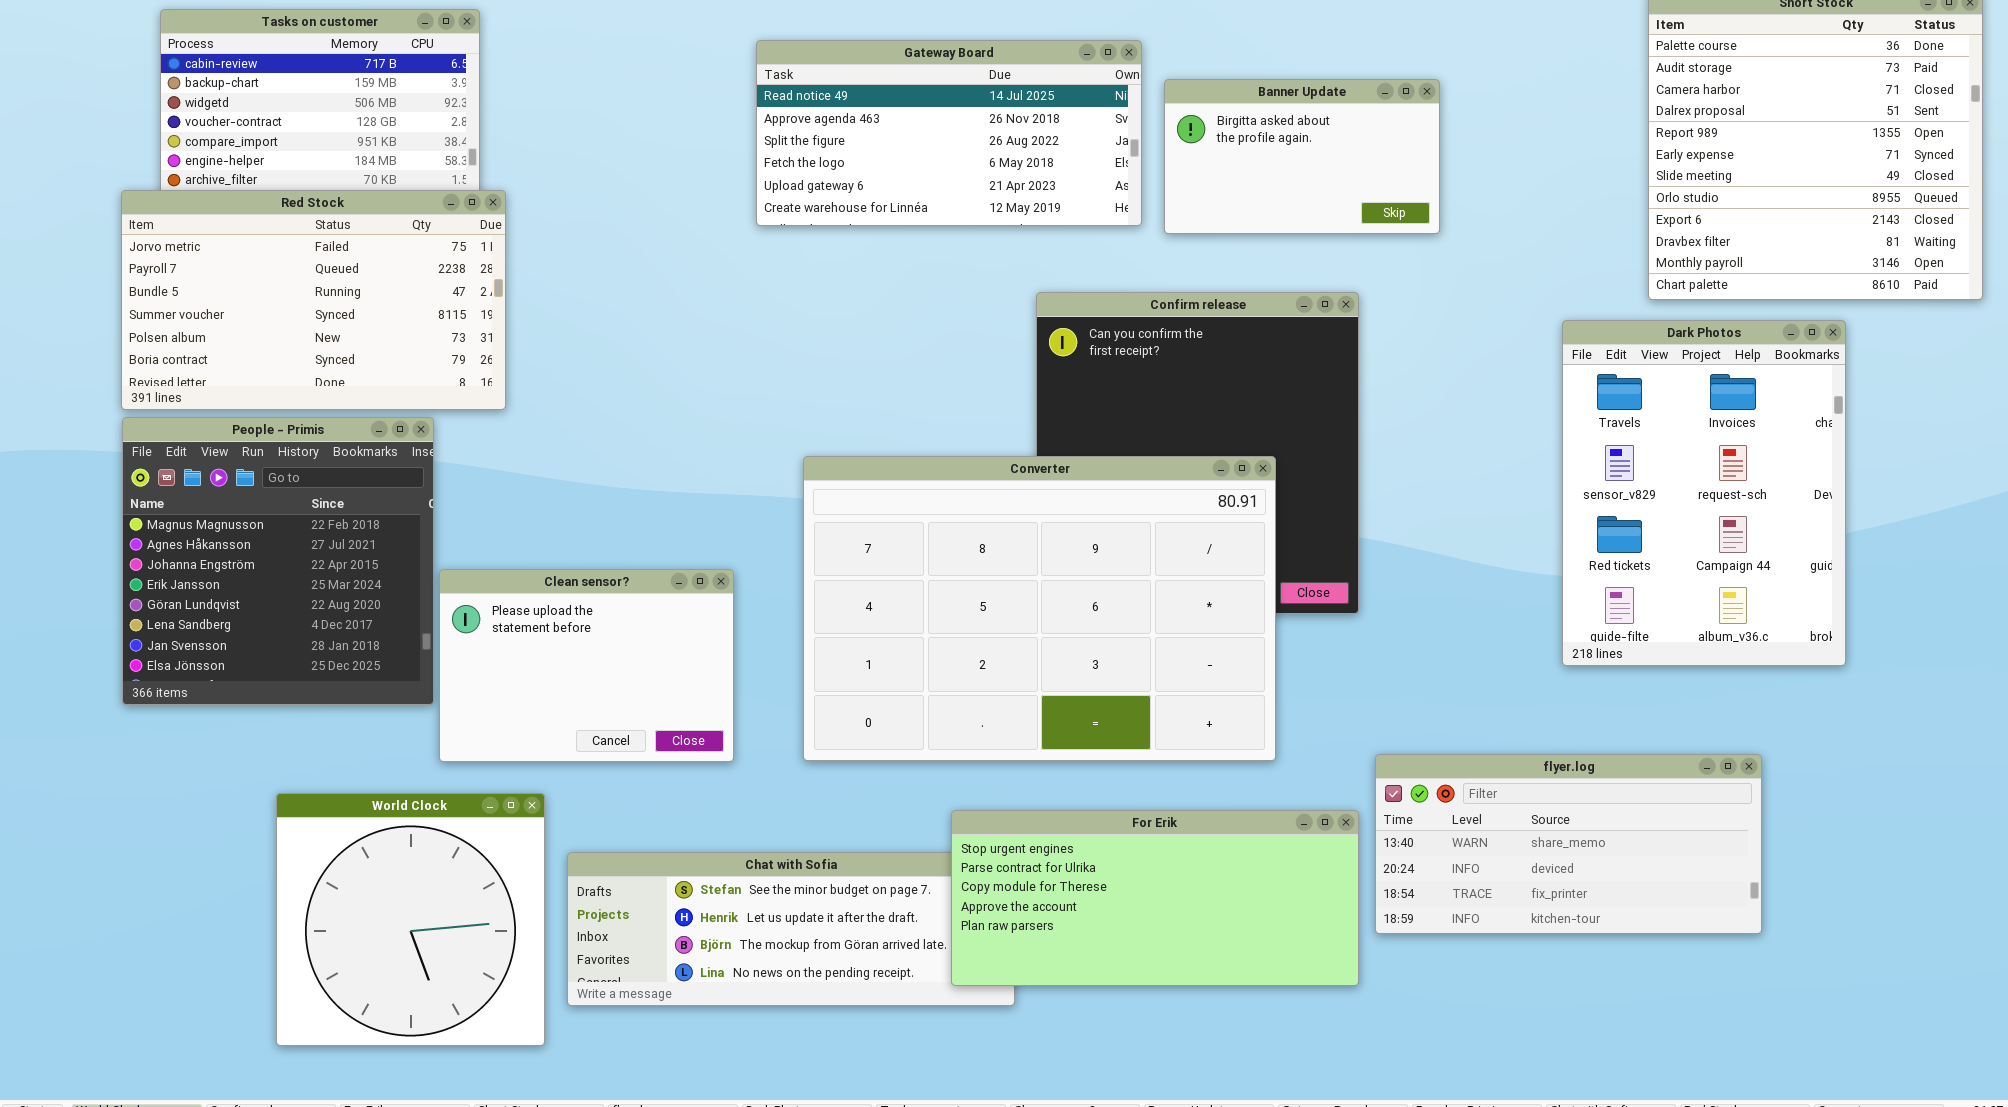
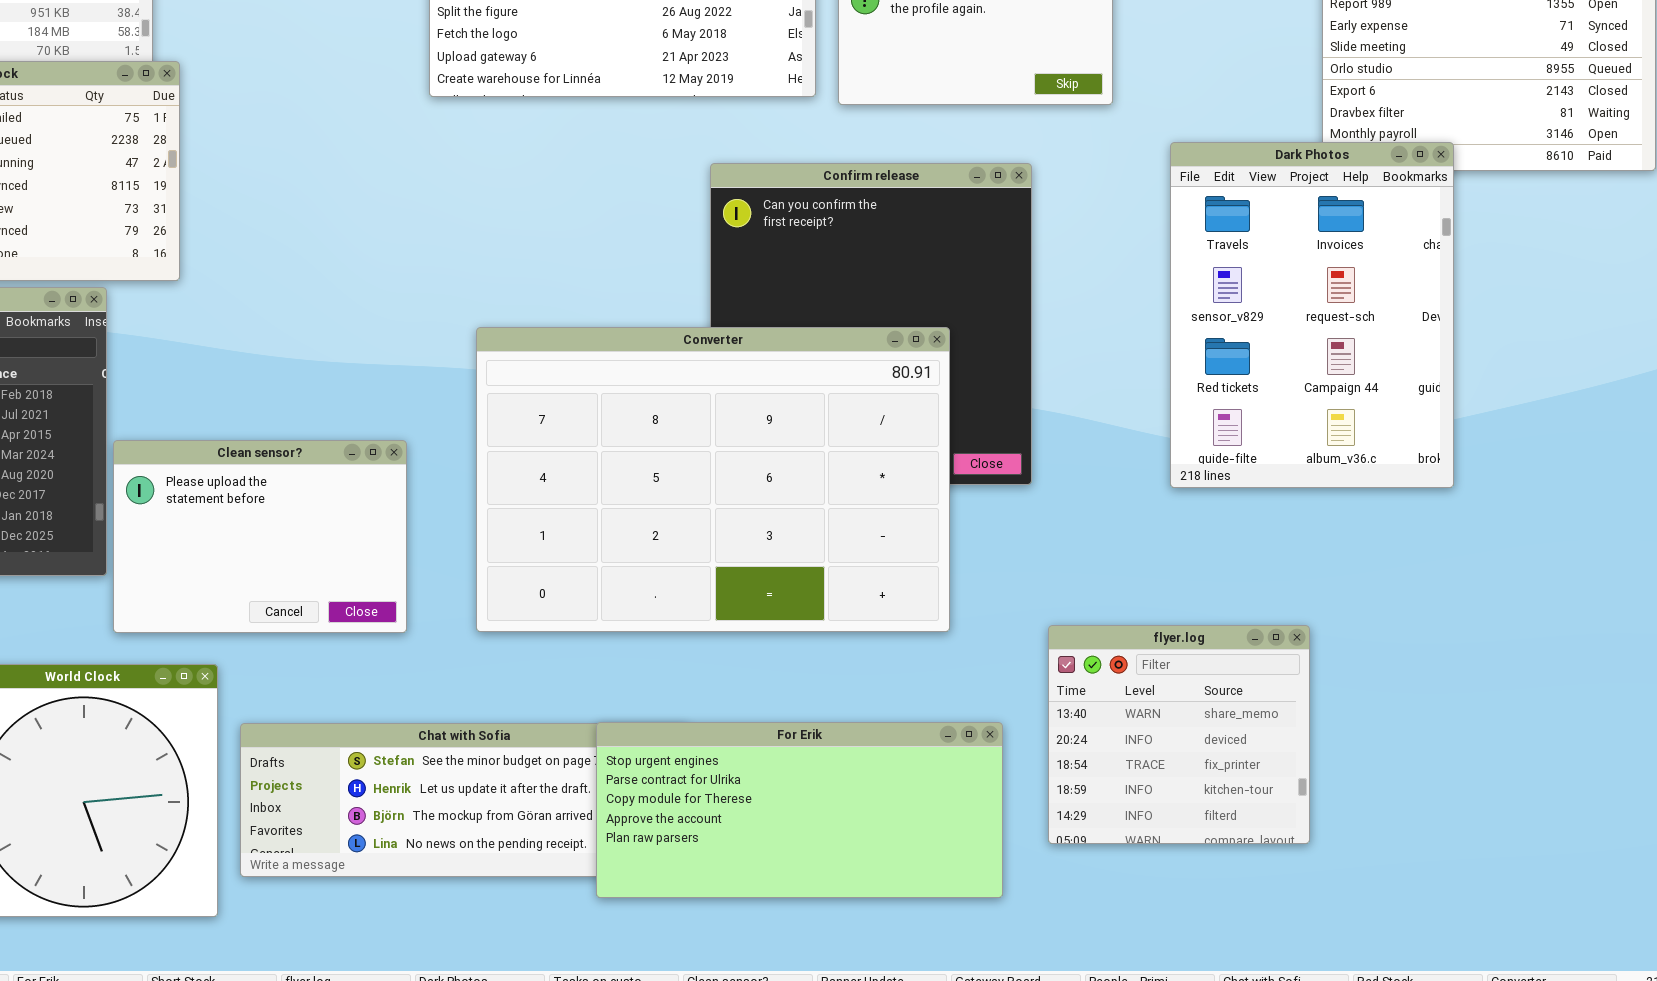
Dark Photos: [1562,320,1846,666] -> [1170,142,1454,488], moved
flyer.log: [1375,754,1762,934] -> [1048,625,1310,844], resized
For Erik: [951,810,1359,986] -> [596,722,1003,898], moved

